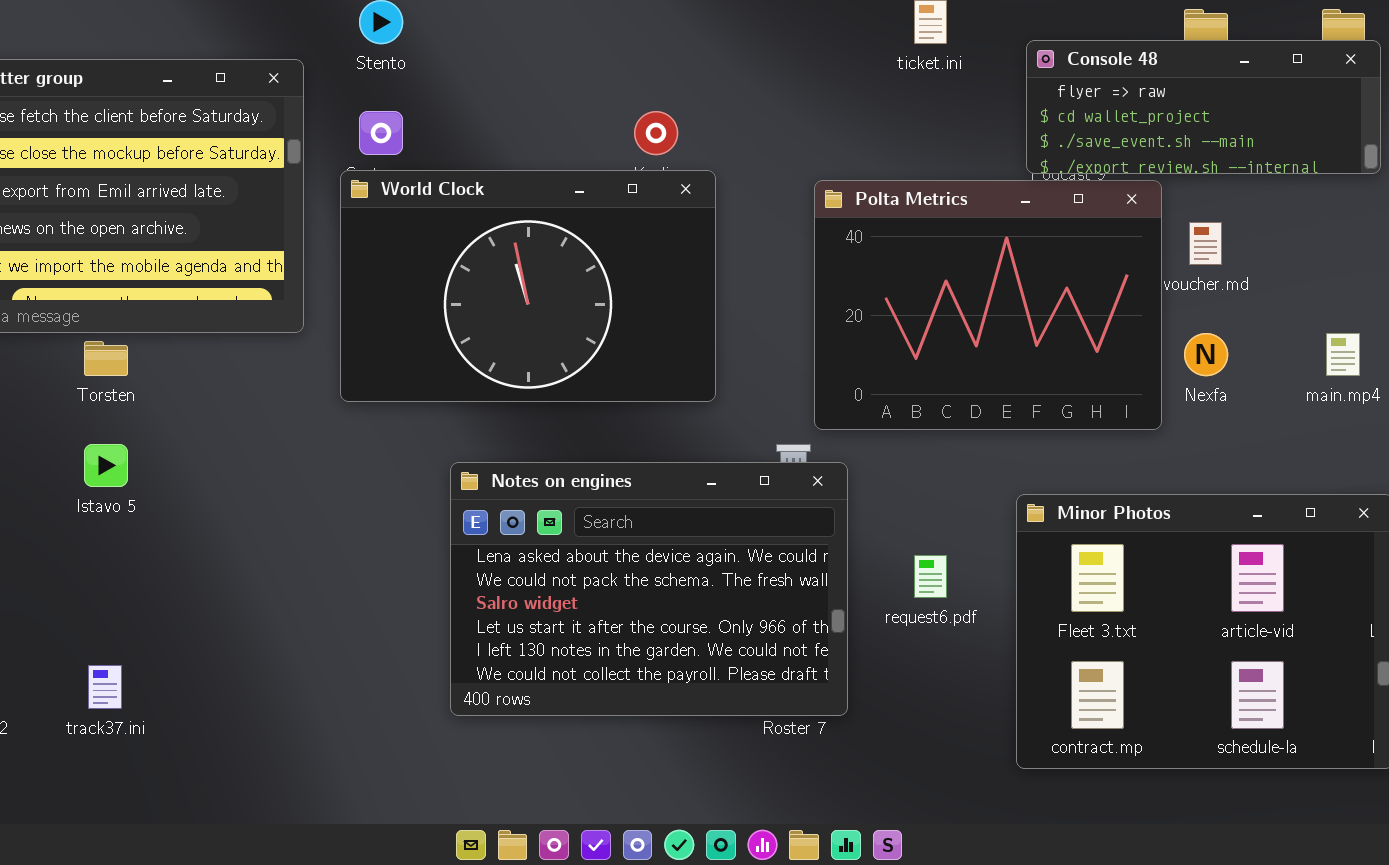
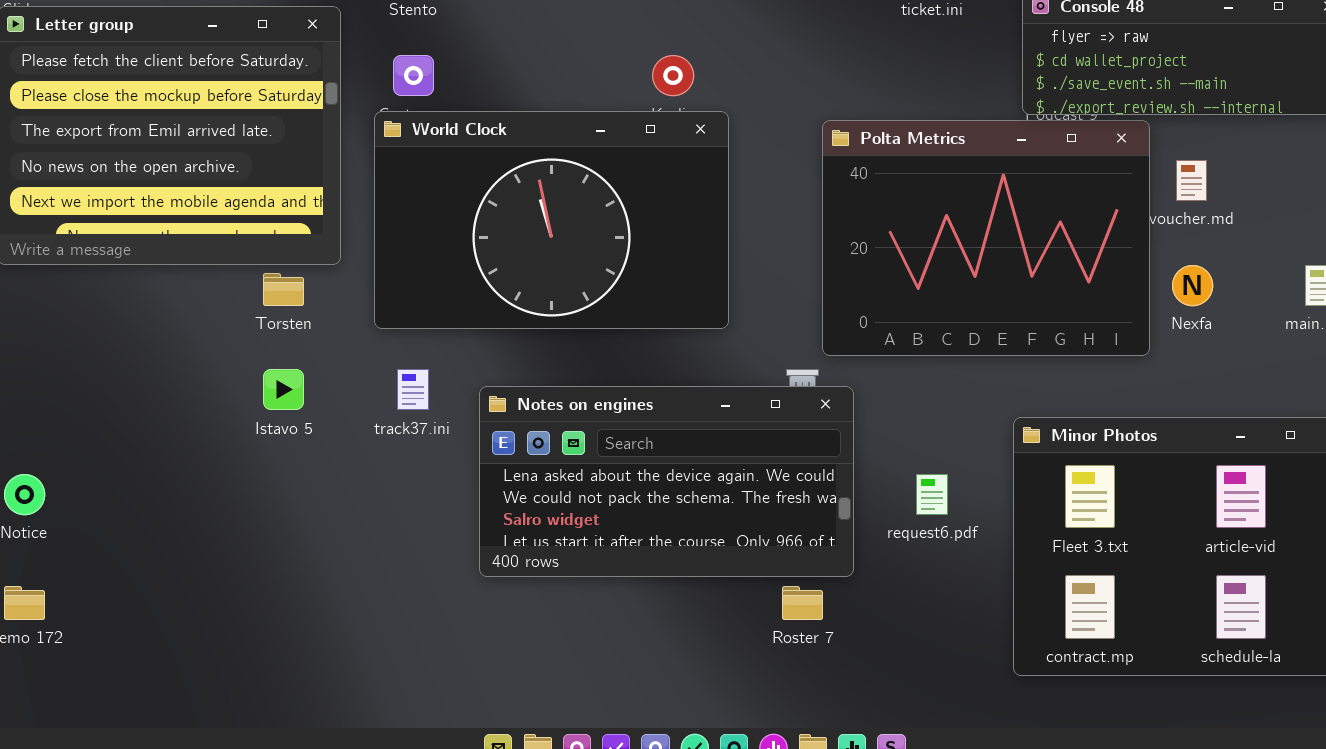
Torsten: [84,341,128,376] -> [263,273,304,306], moved
Istavo 5: [84,444,128,487] -> [263,369,304,410], moved
Notes on engines: [450,462,848,716] -> [479,386,854,577], resized
track37.ini: [88,665,122,709] -> [397,369,429,410], moved

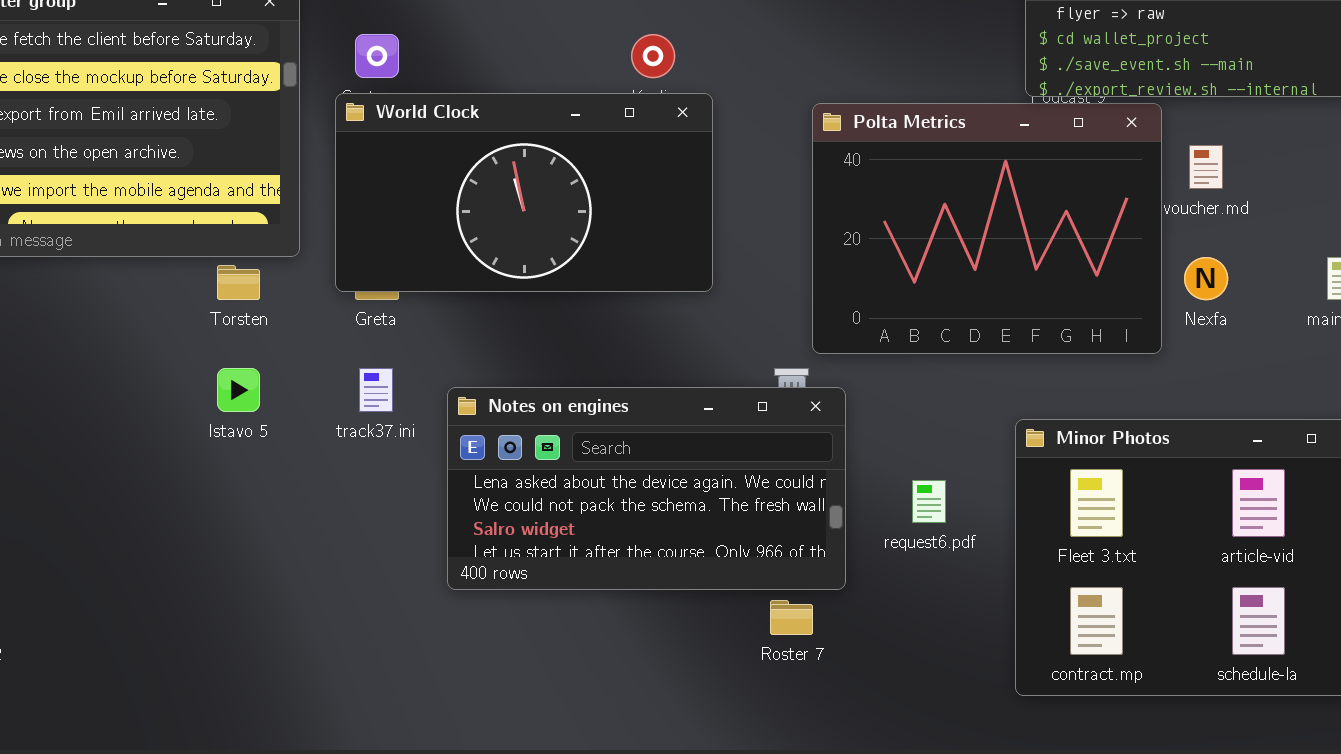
World Clock: [374,111,729,329] -> [335,93,713,292], resized

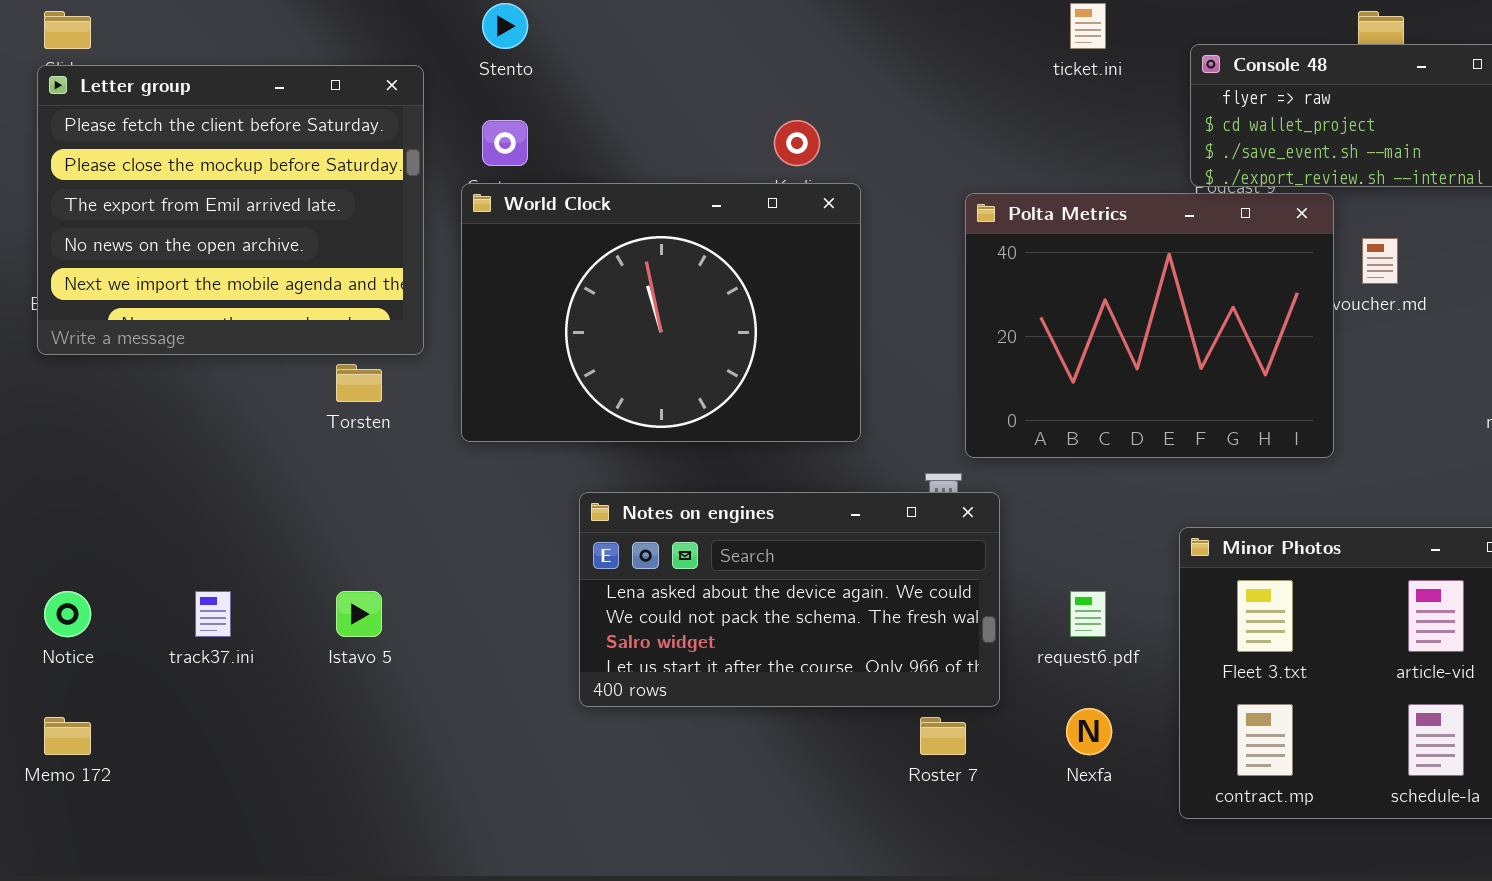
World Clock: [335,93,713,292] -> [461,183,861,442], resized
Nexfa: [1184,257,1228,300] -> [1066,708,1112,755], moved
Istavo 5: [217,368,260,412] -> [336,591,382,637], moved
track37.ini: [359,368,393,412] -> [195,591,231,637], moved

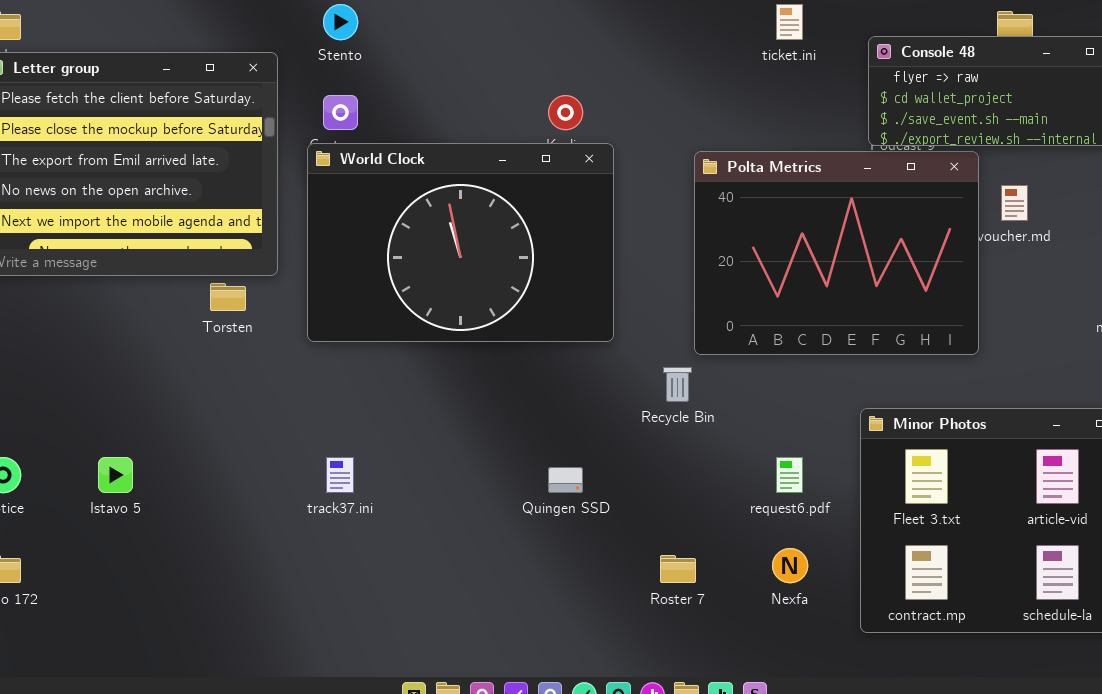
Notes on engines: [579,492,1000,707] -> none, closed
track37.ini: [195,591,231,637] -> [326,457,354,493], moved
Istavo 5: [336,591,382,637] -> [98,457,133,493], moved

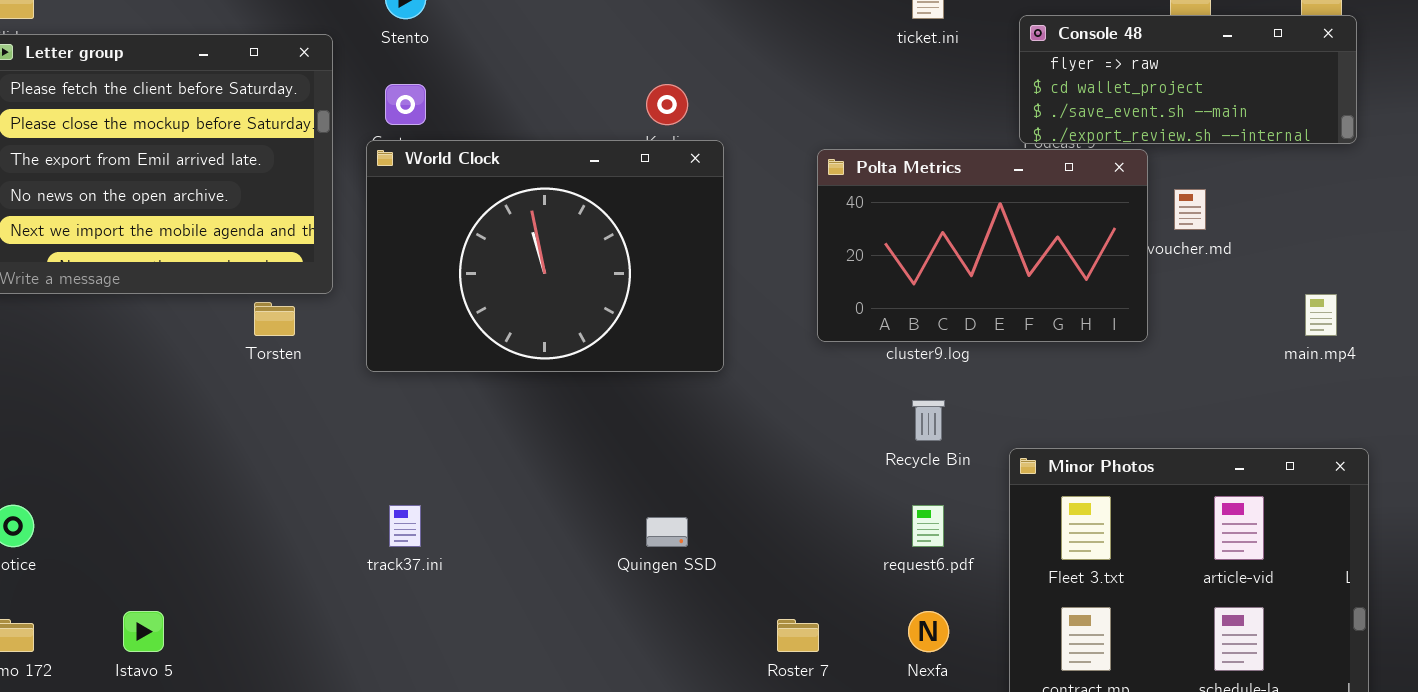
Polta Metrics: [694,151,979,355] -> [817,149,1148,342], resized
Recycle Bin: [663,367,692,402] -> [912,400,945,441], moved
Istavo 5: [98,457,133,493] -> [123,611,164,652], moved

